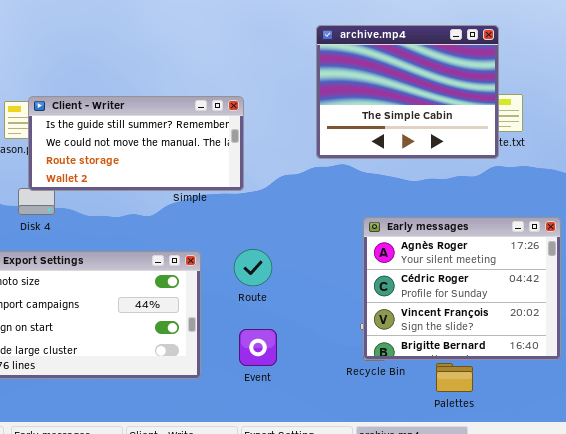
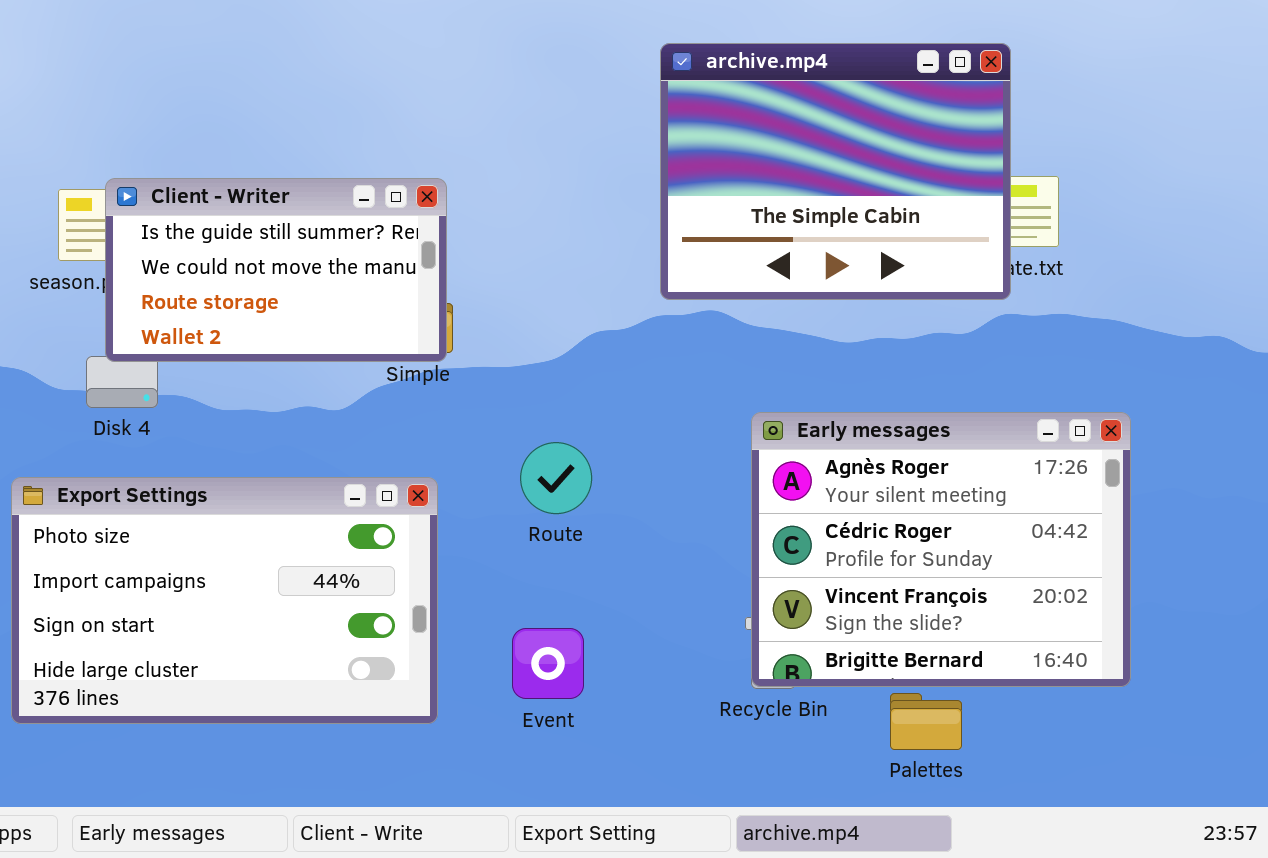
Client - Writer: [28,96,244,191] -> [105,178,447,362], resized
Route: [234,249,272,286] -> [520,442,592,514], moved

